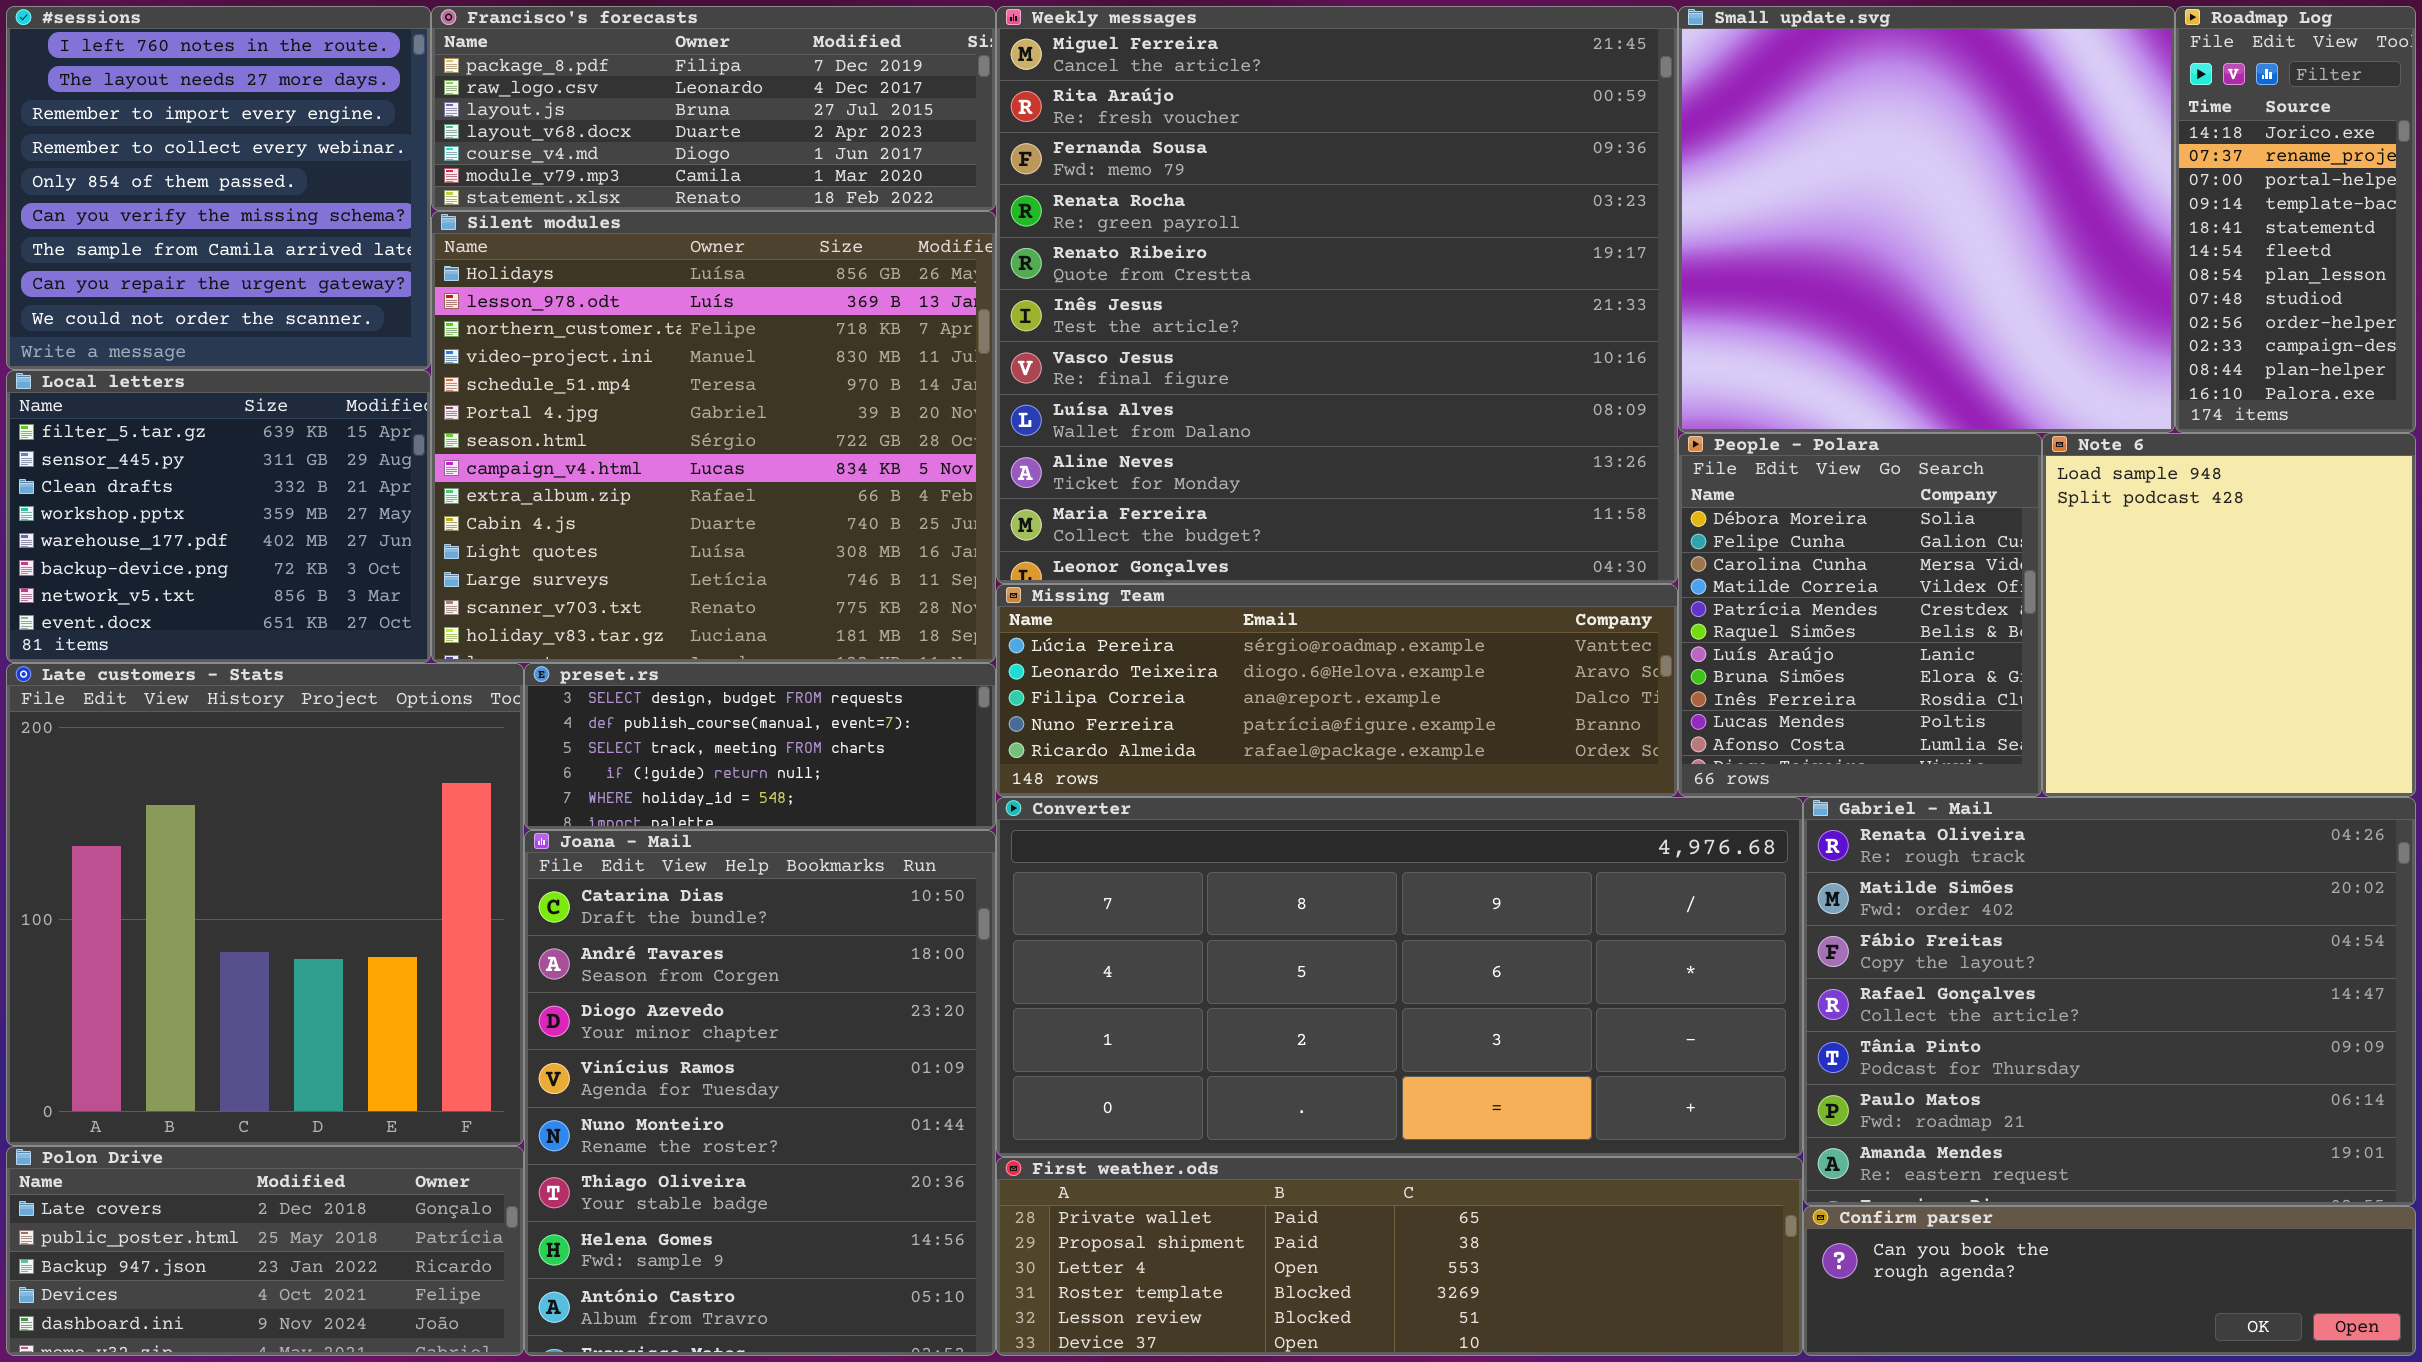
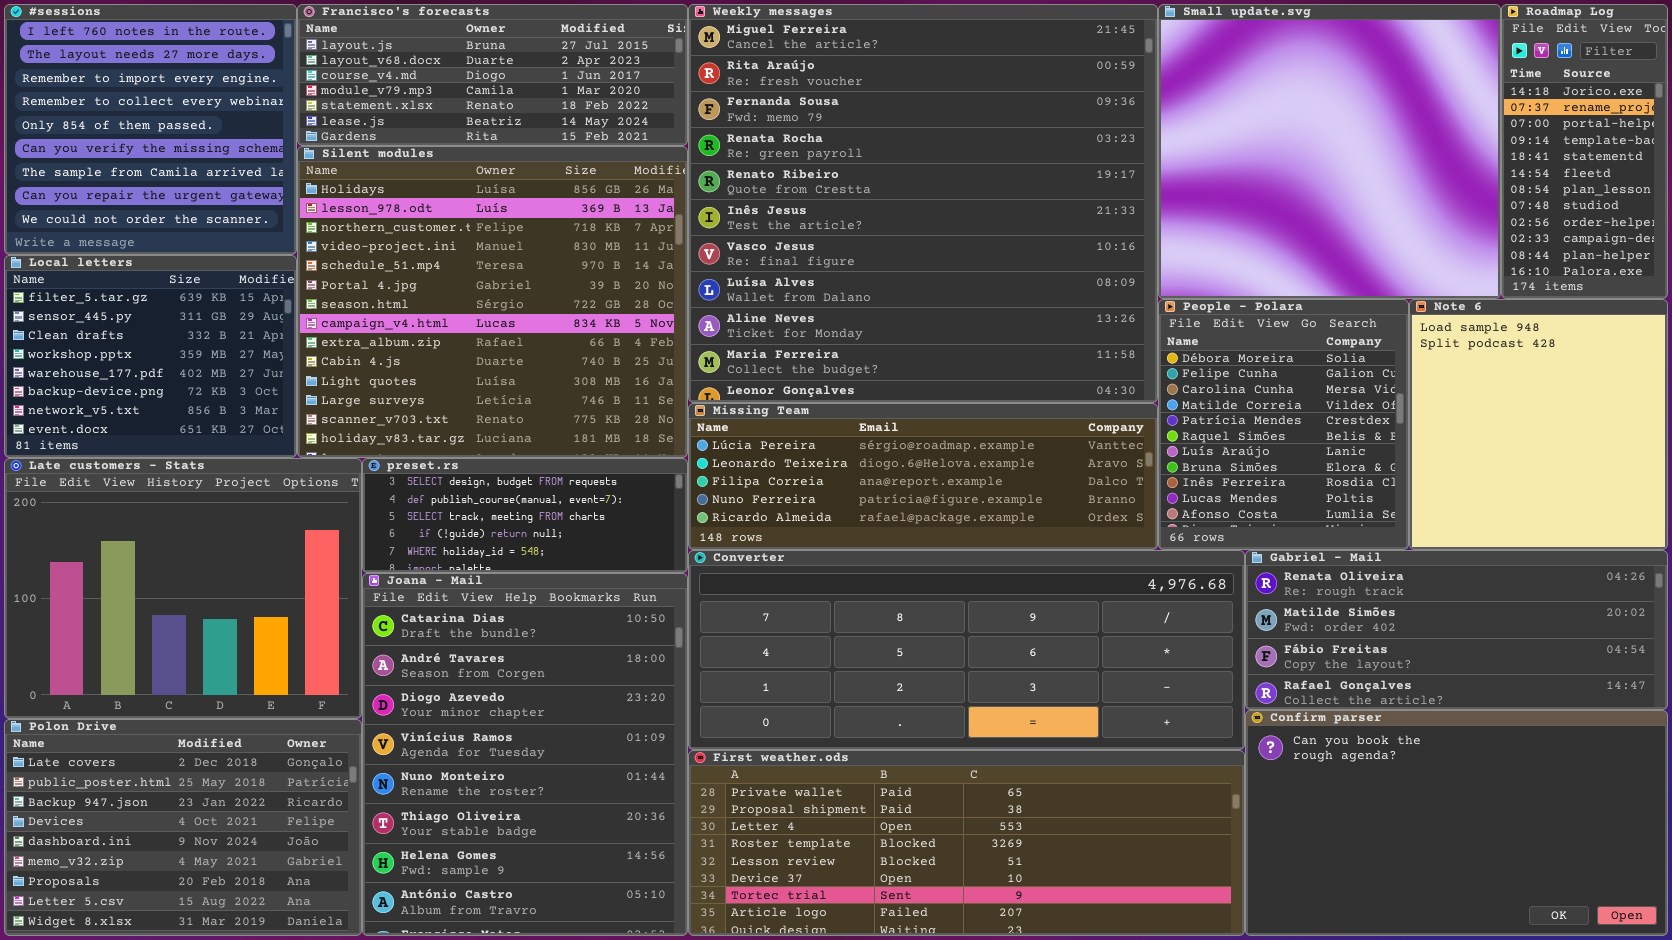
Francisco's forecasts: [431,6,996,211] -> [297,4,688,146], scrolled down 2 rows
Late customers - Stats: [6,663,524,1146] -> [4,458,362,719], resized
Converter: [996,797,1803,1157] -> [688,550,1245,750], resized
Gabriel - Mail: [1803,797,2416,1206] -> [1245,550,1668,710], resized
Polon Drive: [6,1146,524,1356] -> [4,719,362,936], resized
First weather.ods: [996,1157,1803,1356] -> [688,750,1245,936], resized
Confirm parser: [1803,1206,2416,1356] -> [1245,710,1668,936], resized

